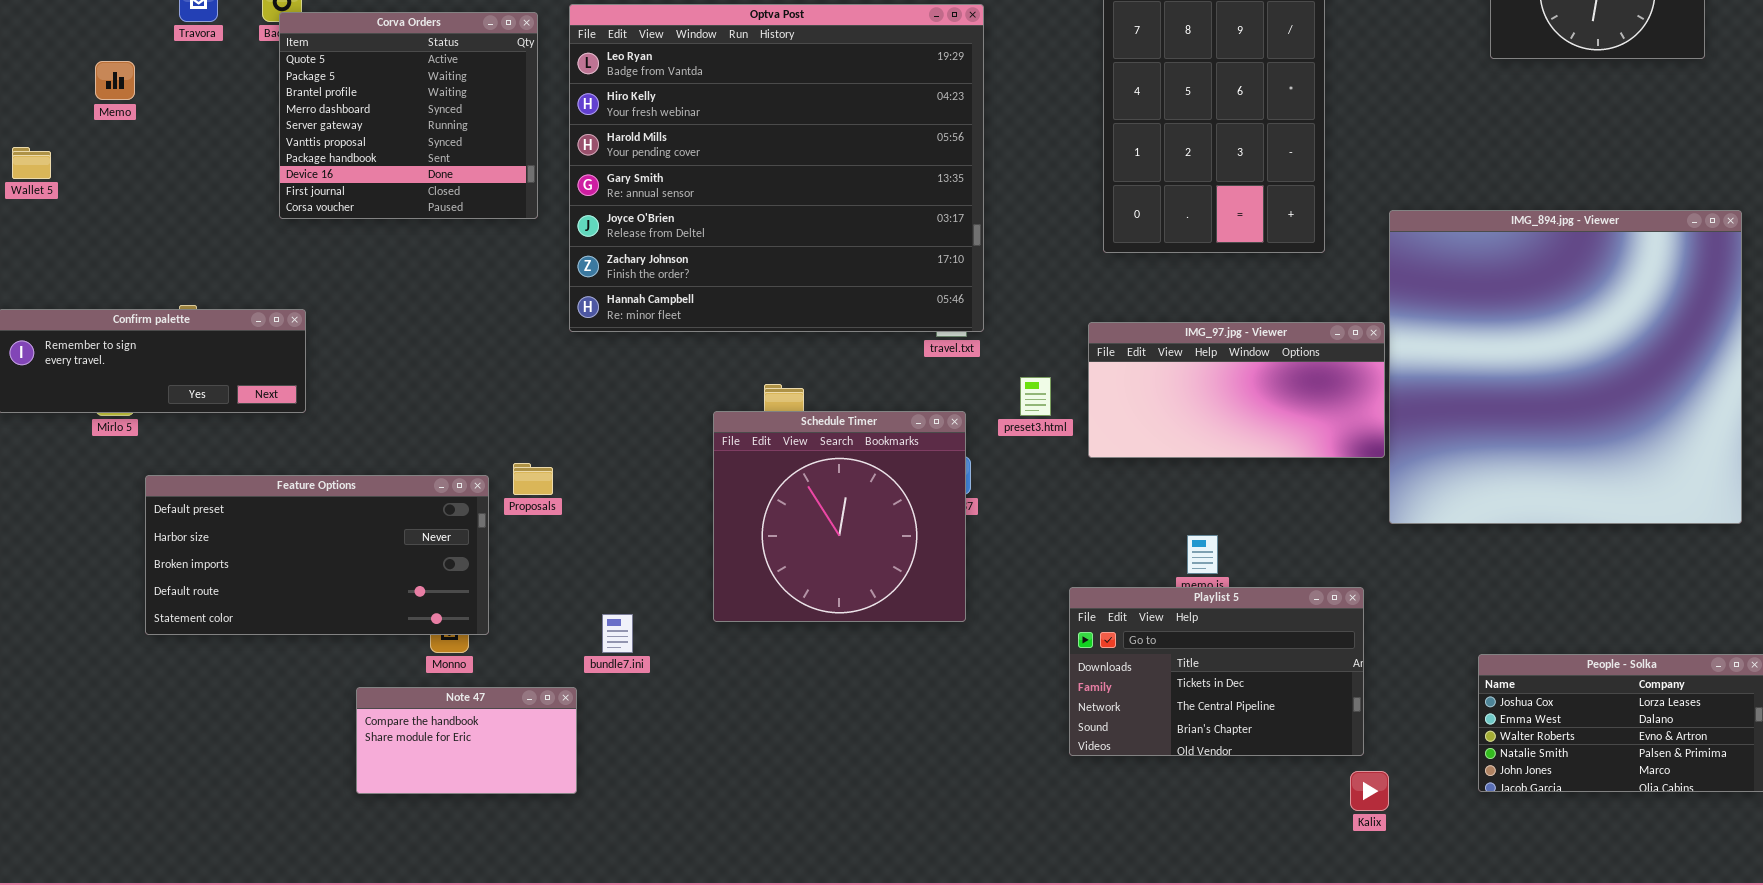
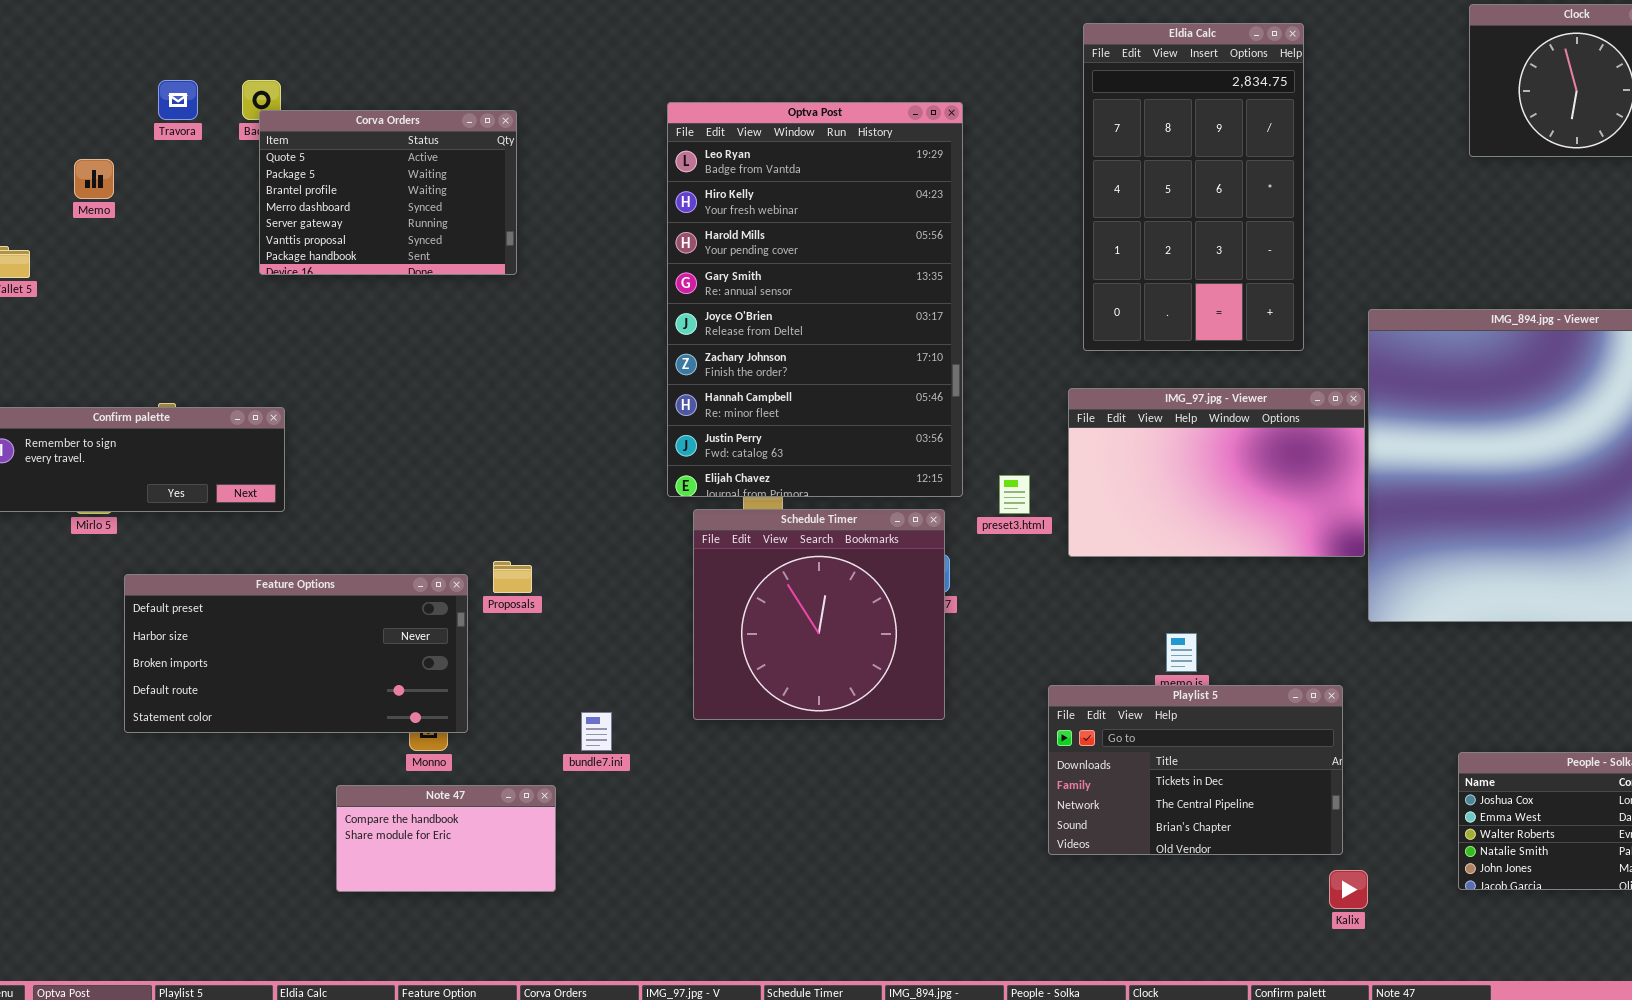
Optva Post: [569,4,984,332] -> [667,102,963,497], resized
Corva Orders: [279,12,538,219] -> [259,110,517,275], resized
IMG_97.jpg - Viewer: [1088,322,1385,458] -> [1068,388,1365,557], resized

